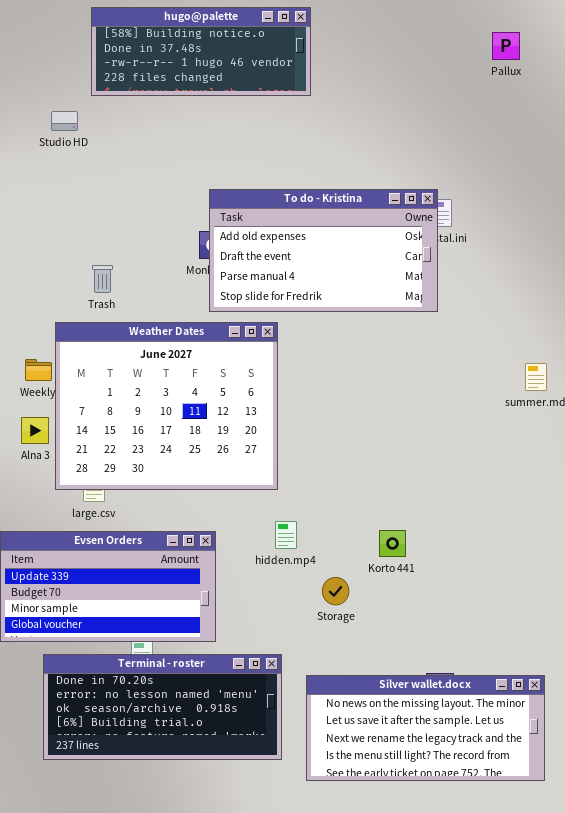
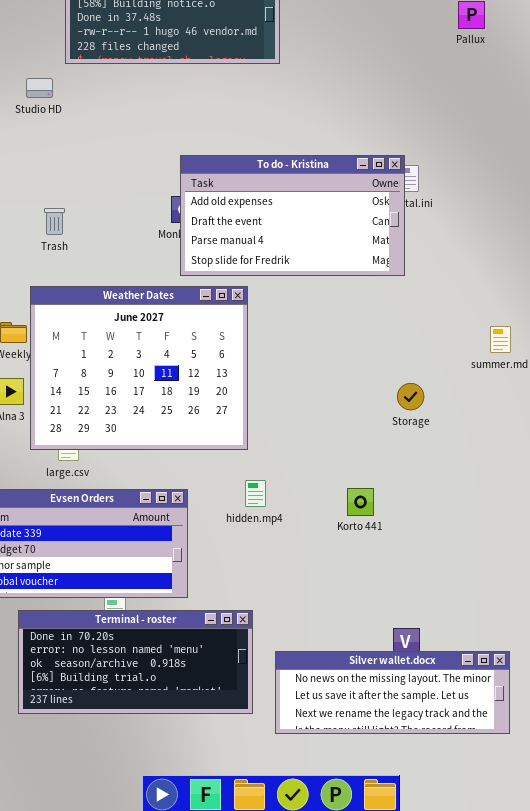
Trash: [92,265,113,293] -> [44,208,65,235], moved
Storage: [322,577,349,605] -> [397,383,424,410], moved
Silver wallet.docx: [306,675,545,781] -> [275,651,510,734], resized

